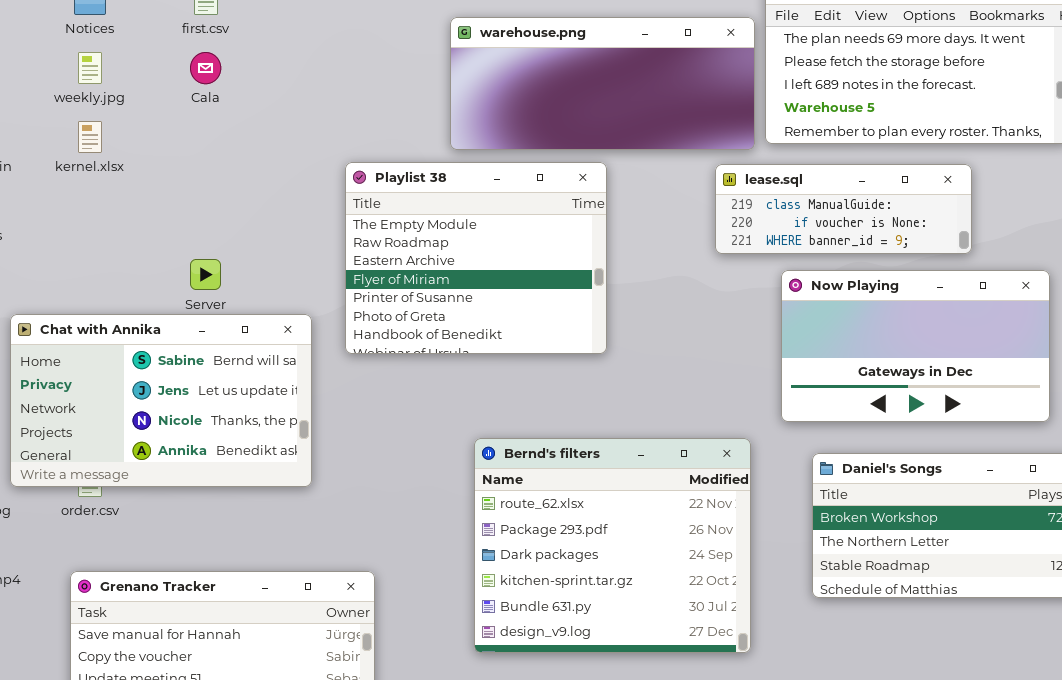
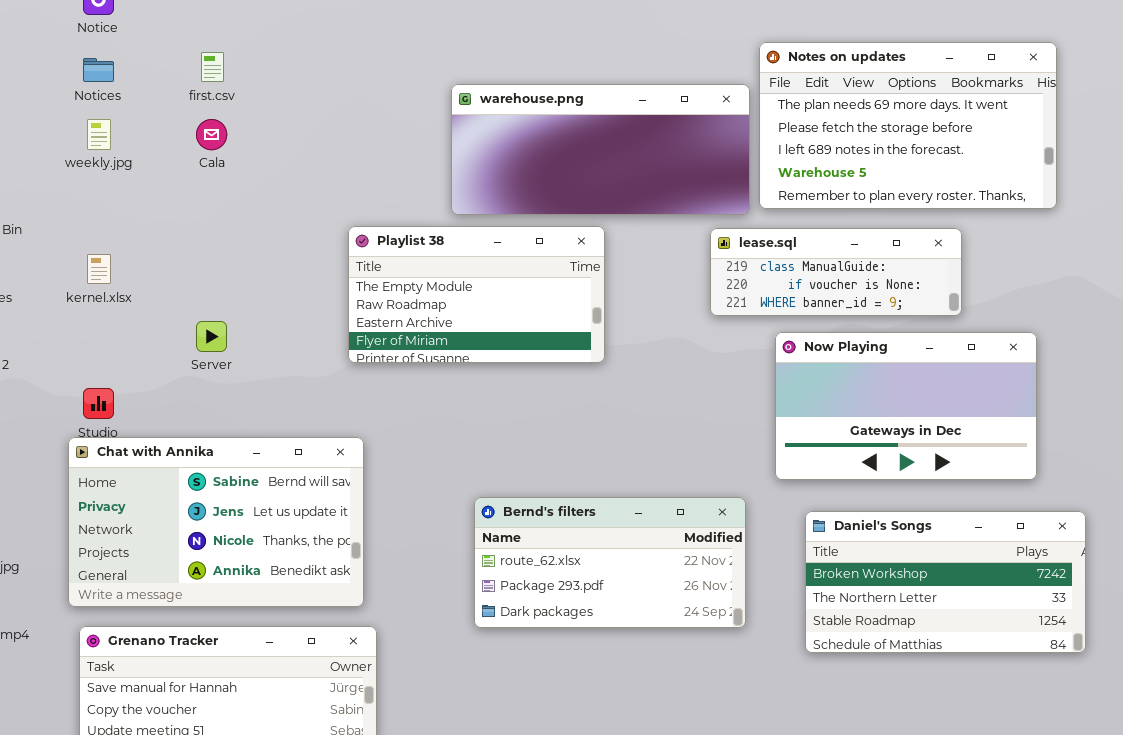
kernel.xlsx: [78,121,102,153] -> [87,254,111,284], moved
Playlist 38: [345,162,607,354] -> [348,226,605,363], resized
Chat with Annika: [10,314,312,487] -> [68,437,364,607], moved
Bernd's filters: [474,438,751,653] -> [474,497,746,628], resized

